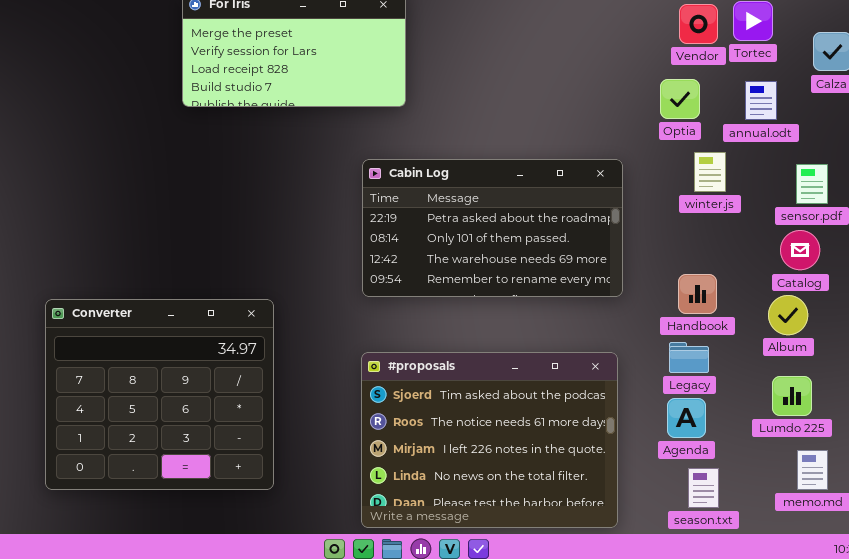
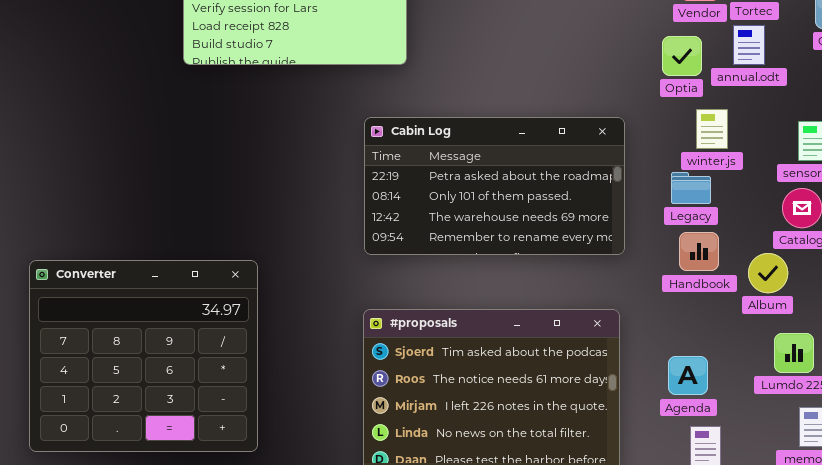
annual.odt: [745,81,777,120] -> [733,25,765,65], moved
Album: [768,295,808,335] -> [748,253,788,293], moved
Converter: [45,299,274,490] -> [29,260,258,452], moved
Legacy: [669,342,709,373] -> [671,172,711,204], moved

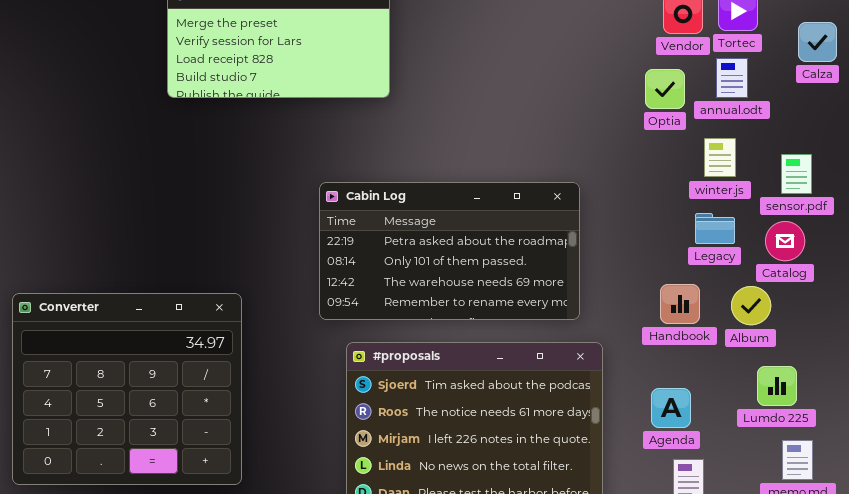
winter.js: [696,109,728,149] -> [704,138,736,177], moved
Cabin Log: [364,117,625,255] -> [319,182,580,320], moved
Legacy: [671,172,711,204] -> [695,213,735,244], moved
Handbook: [679,232,719,271] -> [660,284,700,324], moved

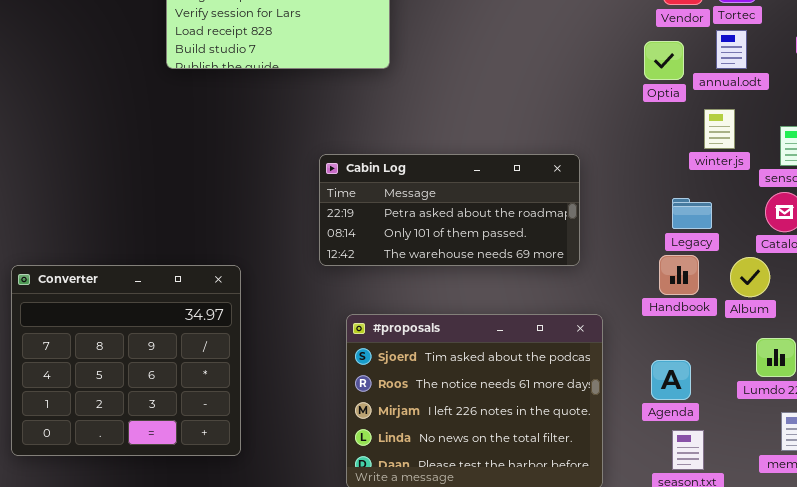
Cabin Log: [319,182,580,320] -> [319,154,580,266], resized
Legacy: [695,213,735,244] -> [672,198,712,229], moved

